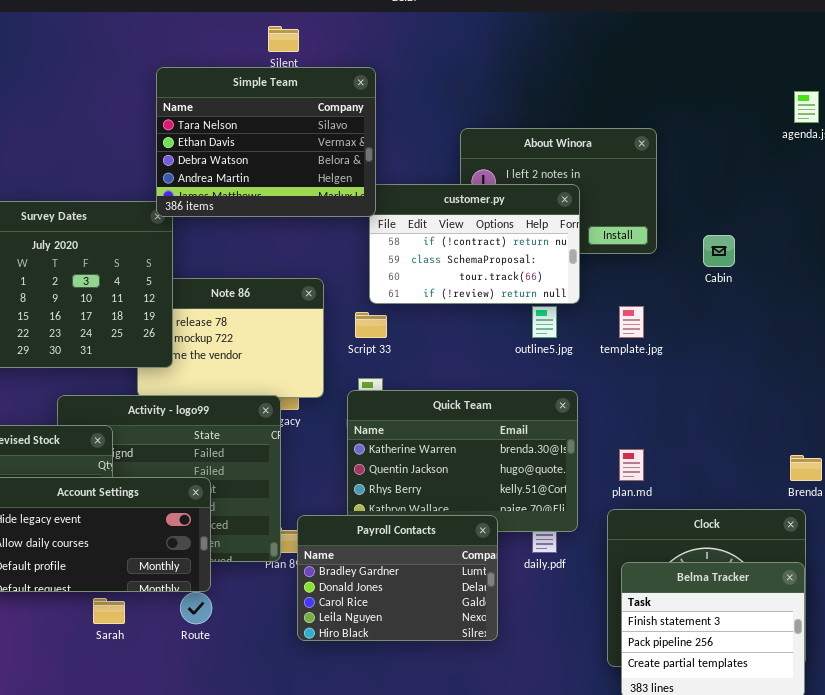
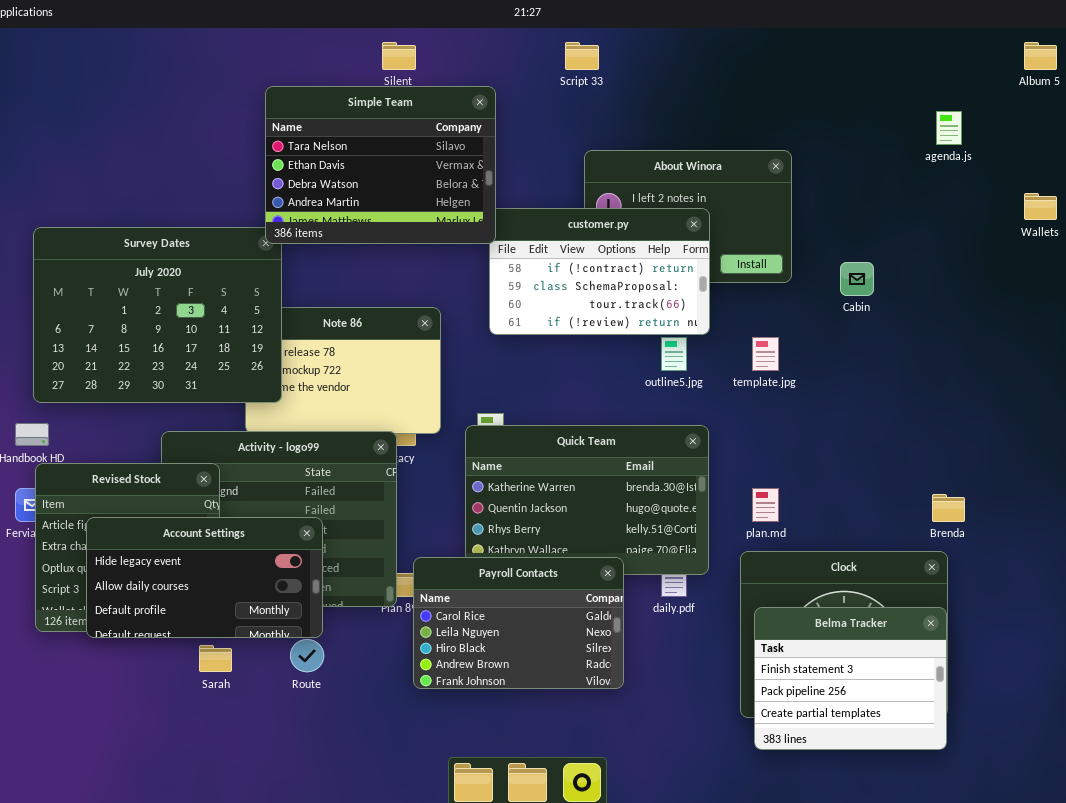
Script 33: [355,312,387,338] -> [565,42,599,70], moved
Payroll Contacts: [297,515,498,641] -> [413,557,624,689], scrolled down 2 rows

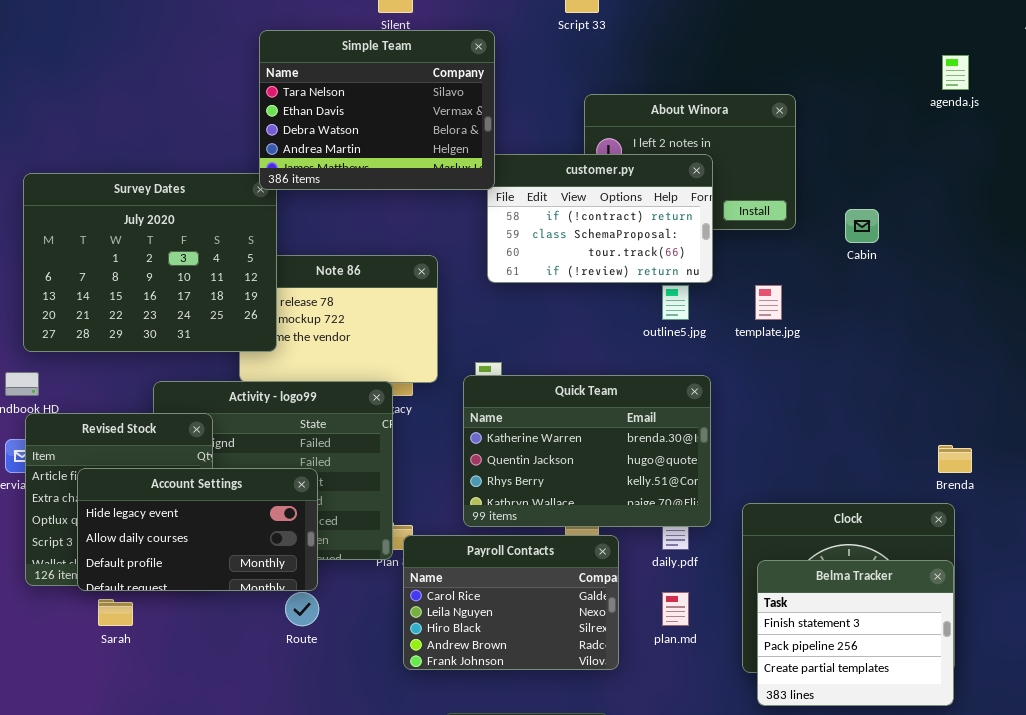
plan.md: [752,488,779,522] -> [662,592,689,626], moved
Payroll Contacts: [413,557,624,689] -> [403,535,619,670], moved
Sarah: [199,645,232,672] -> [98,599,133,626], moved

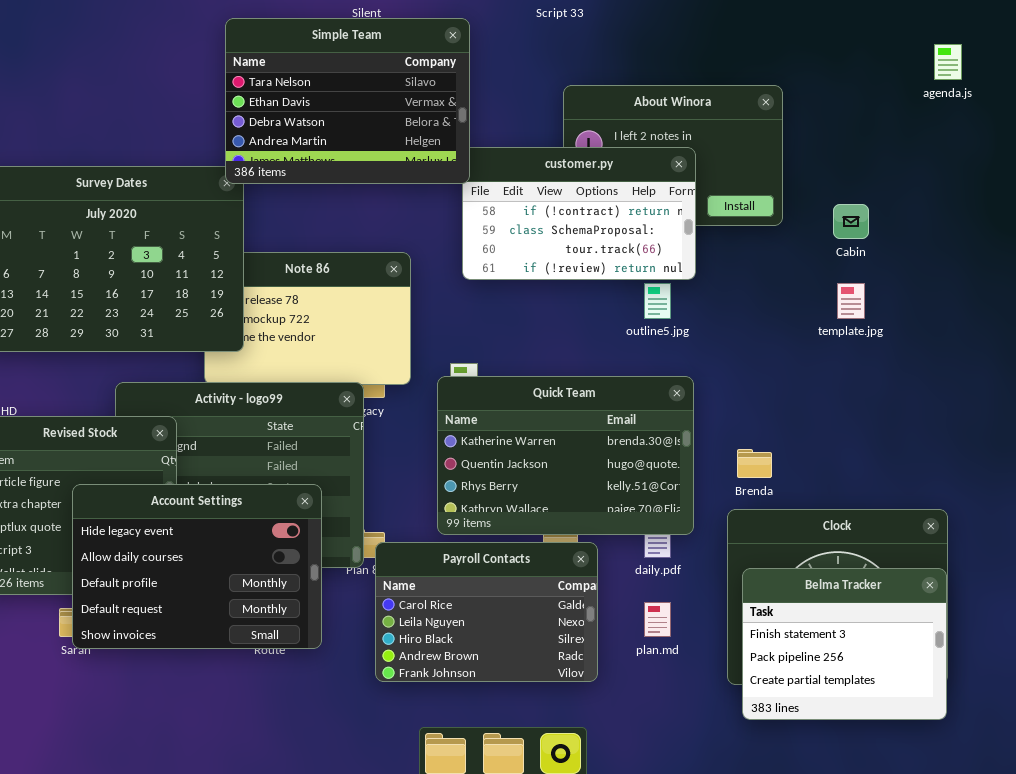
template.jpg: [755,285,782,320] -> [837,283,865,319], moved
Brenda: [938,445,972,473] -> [737,449,772,478], moved
Account Settings: [77,468,318,591] -> [72,484,322,649], moved, resized

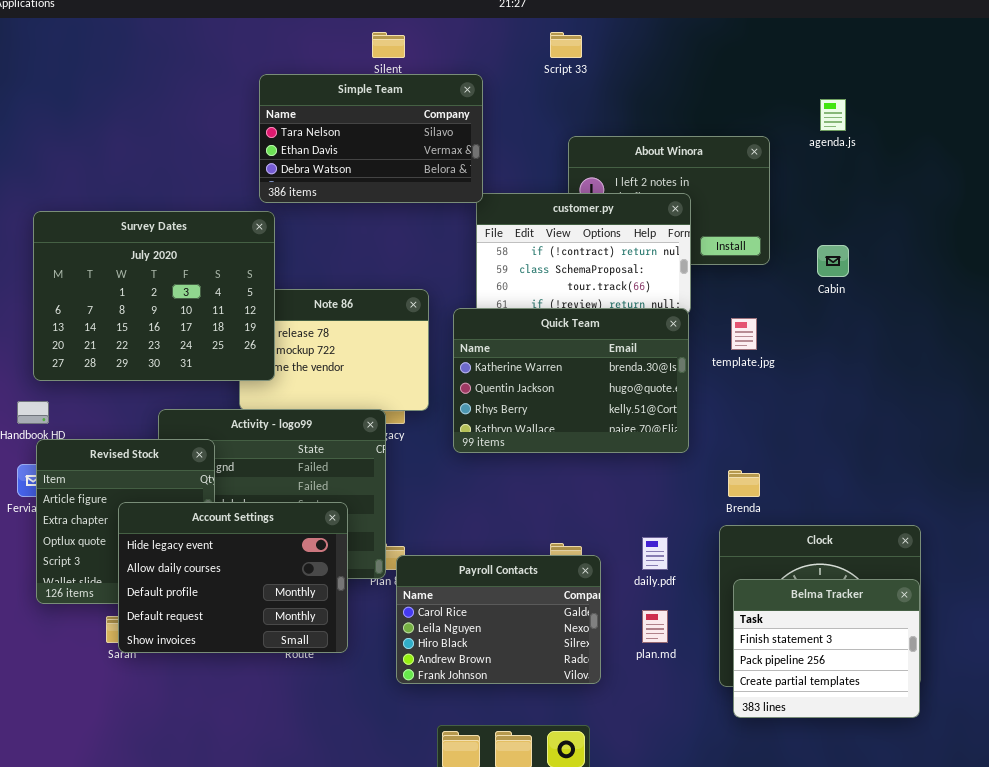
Simple Team: [225,18,470,184] -> [259,74,483,203], resized
agenda.js: [934,44,962,80] -> [820,99,846,131], moved
template.jpg: [837,283,865,319] -> [731,318,757,350], moved
Quick Team: [437,376,694,535] -> [453,308,689,453], moved

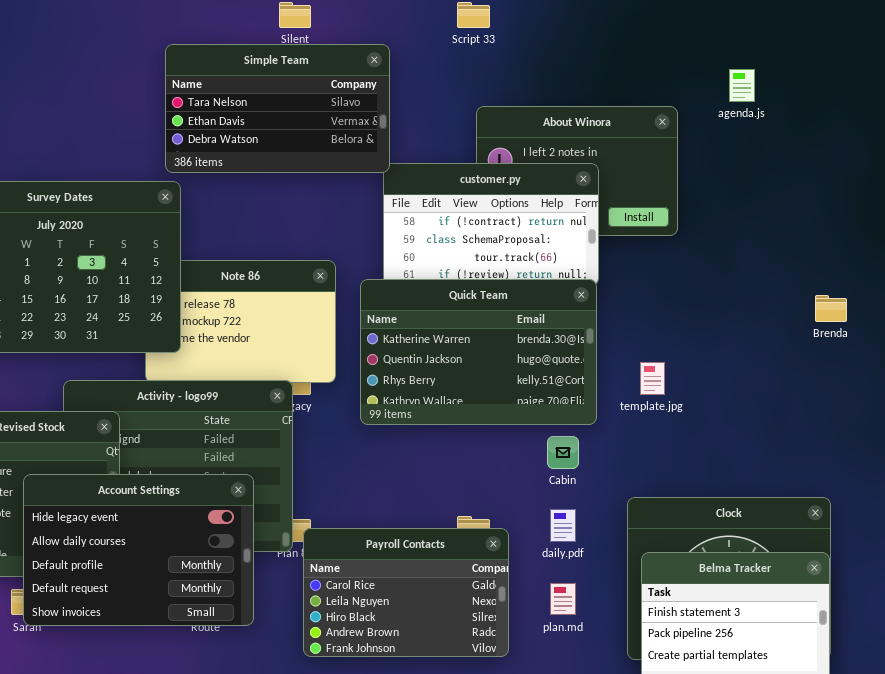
Cabin: [817,245,849,277] -> [547,436,579,469], moved
template.jpg: [731,318,757,350] -> [640,362,665,395], moved
Brenda: [728,470,760,497] -> [815,295,847,322], moved

